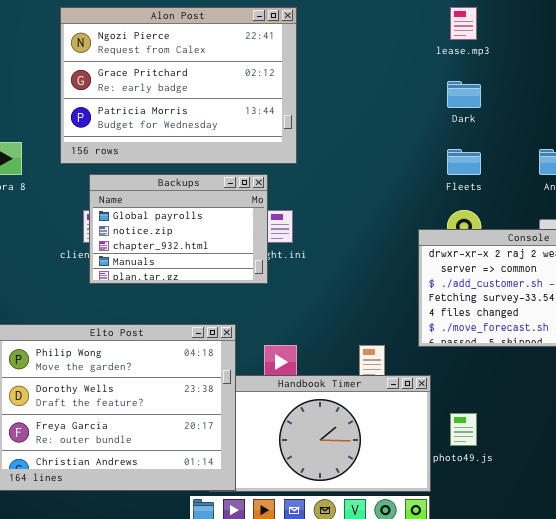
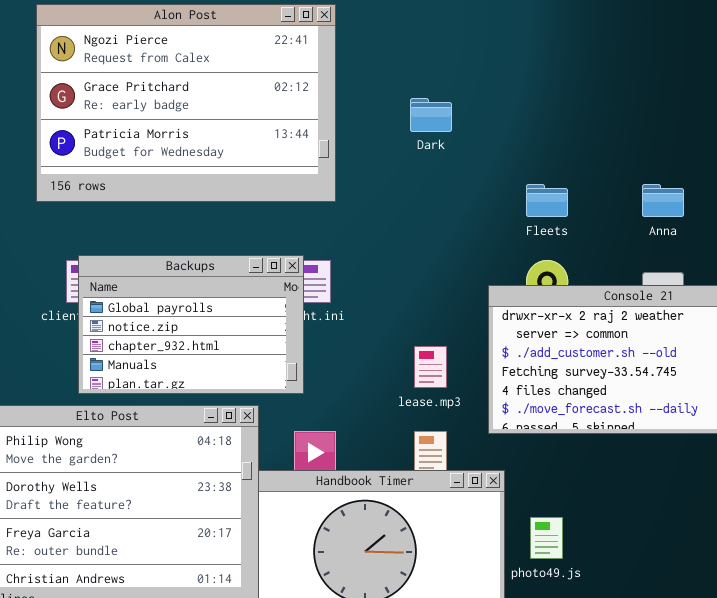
lease.mp3: [450,7,477,40] -> [414,346,447,388], moved
Dark: [447,81,481,108] -> [410,98,452,132], moved
Backups: [89,174,268,284] -> [78,255,304,394], moved

